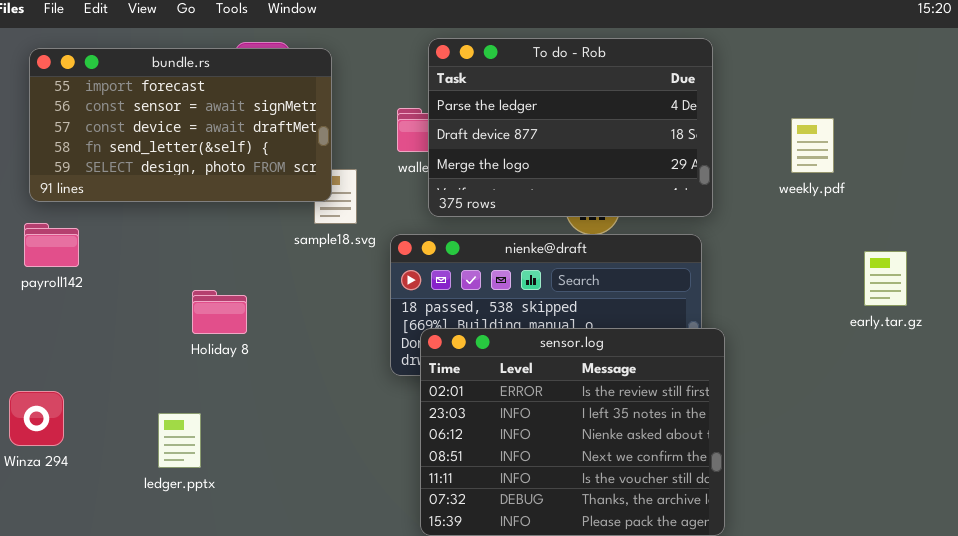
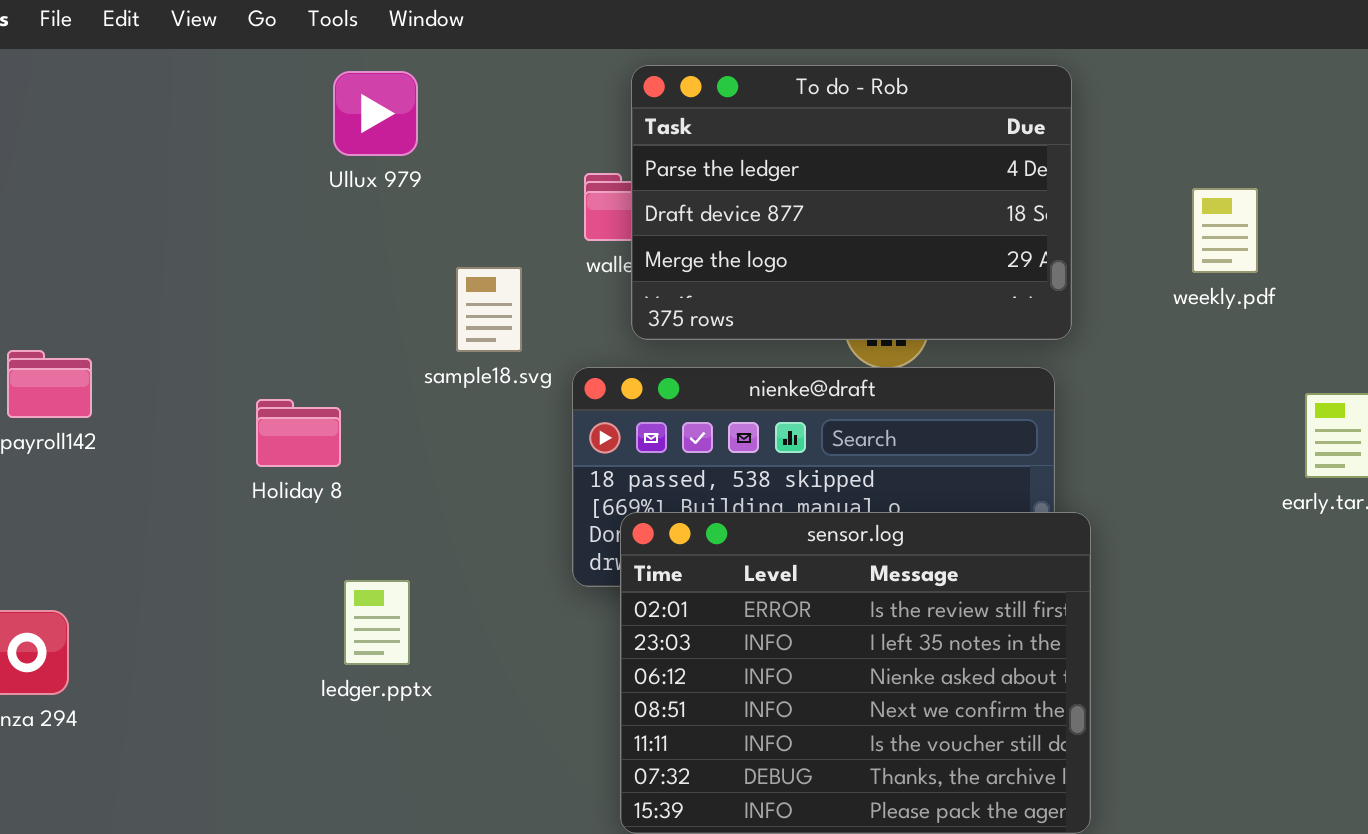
bundle.rs: [29,48,332,202] -> none, closed
Holiday 8: [192,290,247,334] -> [256,399,341,467], moved
ledger.pptx: [158,413,201,468] -> [344,580,410,665], moved

